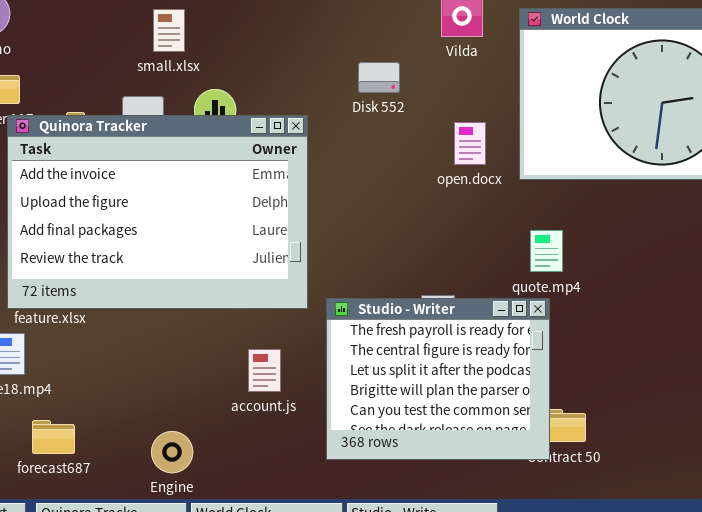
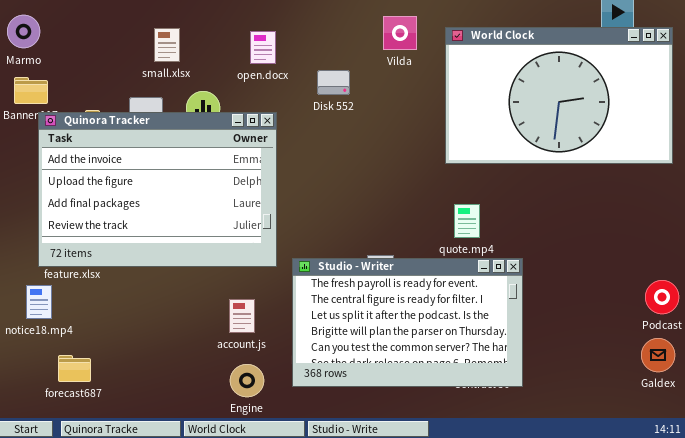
open.docx: [454,122,486,165] -> [250,31,276,64], moved
Studio - Writer: [326,298,550,460] -> [292,258,523,387], resized
Engine: [151,431,193,473] -> [230,364,264,397], moved

